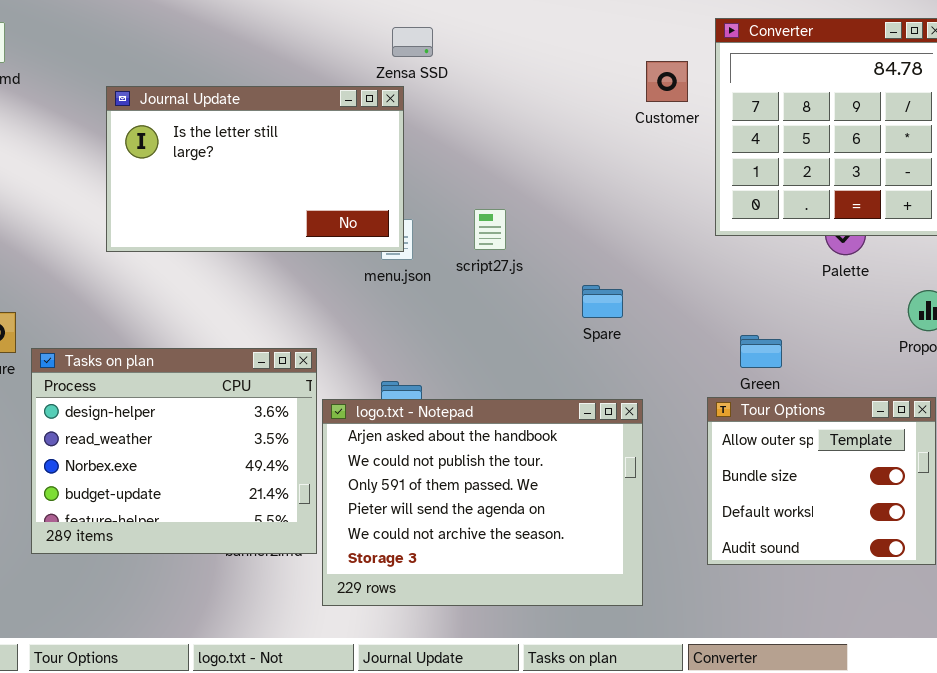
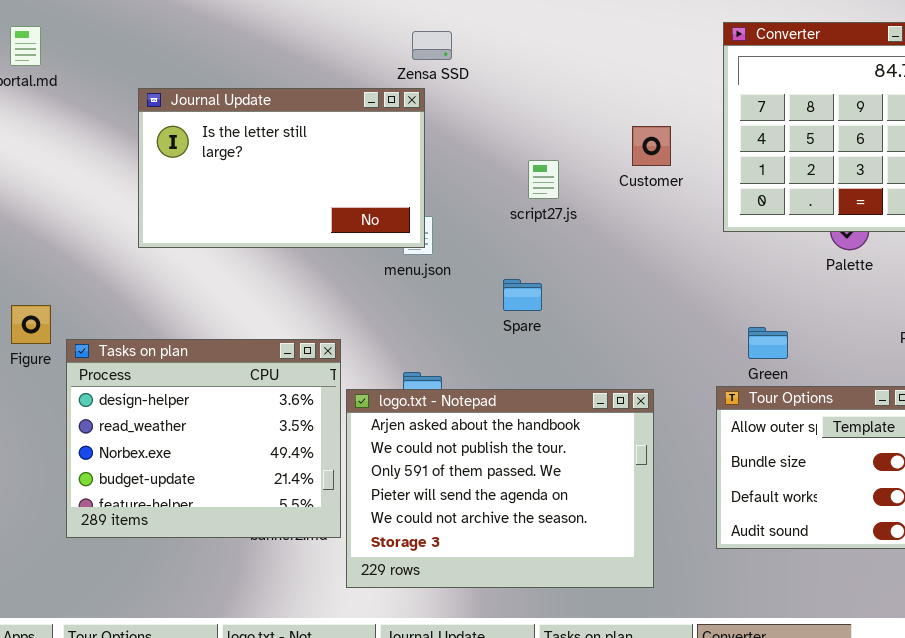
Customer: [646,61,688,102] -> [632,126,671,166], moved
script27.js: [474,209,506,250] -> [528,160,559,199], moved
Spare: [582,285,623,318] -> [503,279,542,311], moved

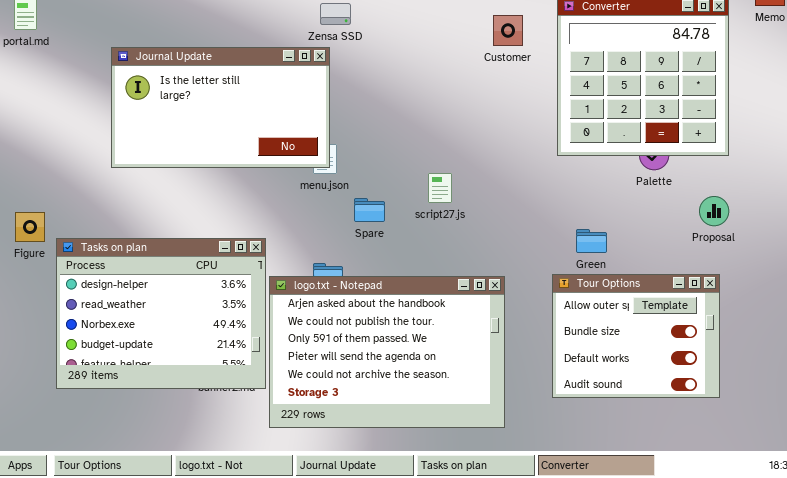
Customer: [632,126,671,166] -> [493,15,523,46], moved
script27.js: [528,160,559,199] -> [428,173,452,203], moved
Spare: [503,279,542,311] -> [354,198,385,222], moved

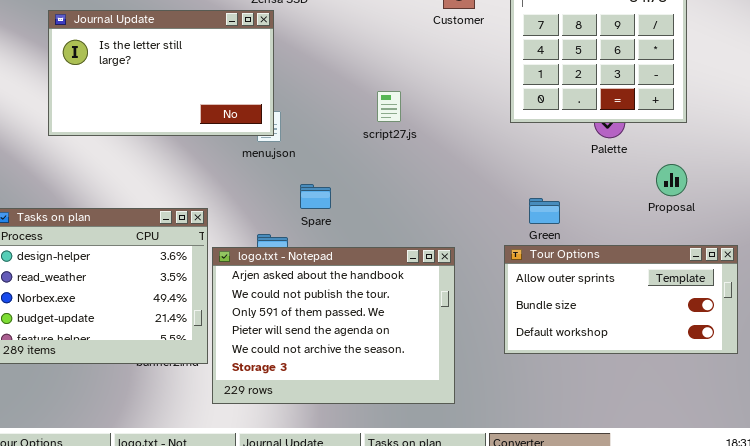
script27.js: [428,173,452,203] -> [377,91,401,122], moved
Spare: [354,198,385,222] -> [300,184,331,209], moved
Tour Options: [552,274,720,398] -> [504,245,738,354], resized

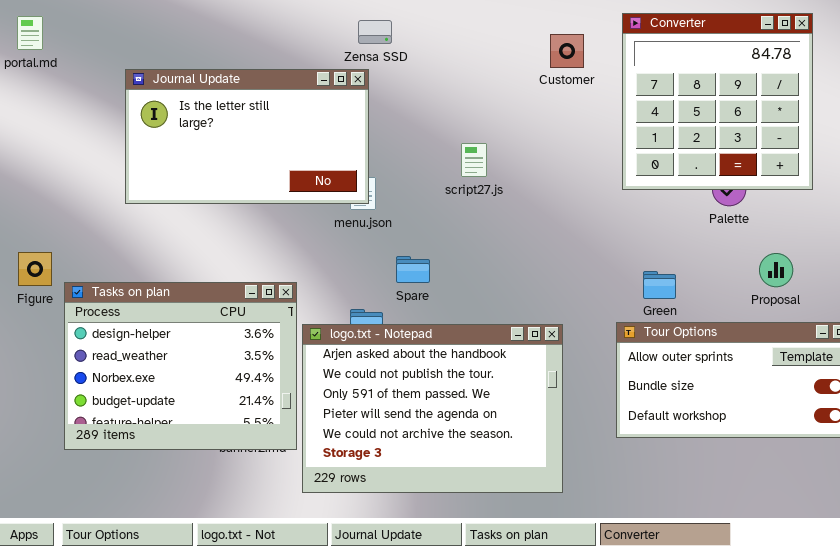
script27.js: [377,91,401,122] -> [461,143,487,177], moved
Proposal: [656,164,687,196] -> [759,253,793,287], moved

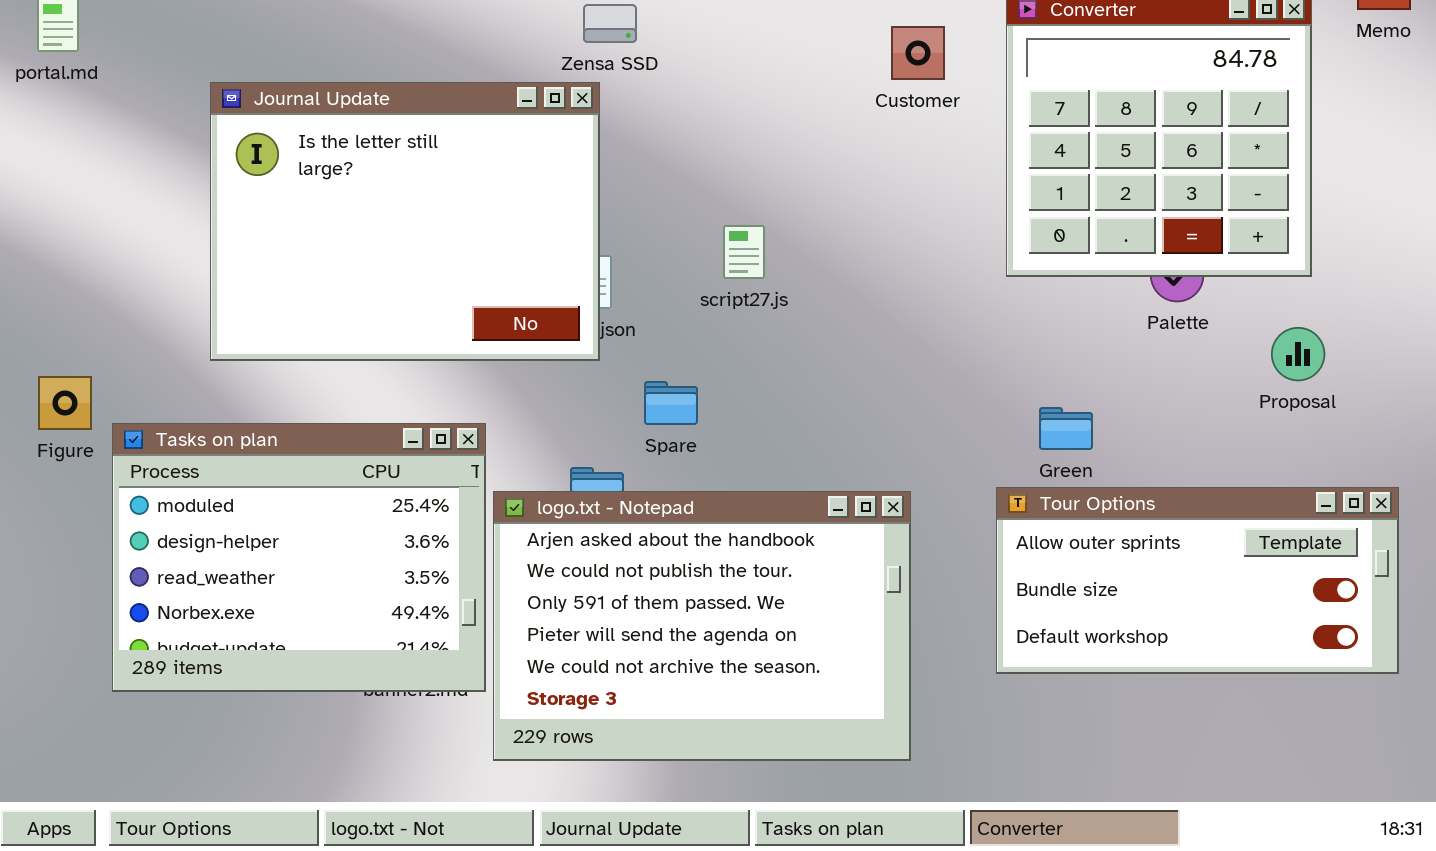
Journal Update: [125,69,369,204] -> [210,82,600,361], resized
script27.js: [461,143,487,177] -> [723,225,765,279], moved
Proposal: [759,253,793,287] -> [1271,327,1325,381], moved
Tasks on plan: [64,282,297,450] -> [112,423,486,692], scrolled up 1 row

